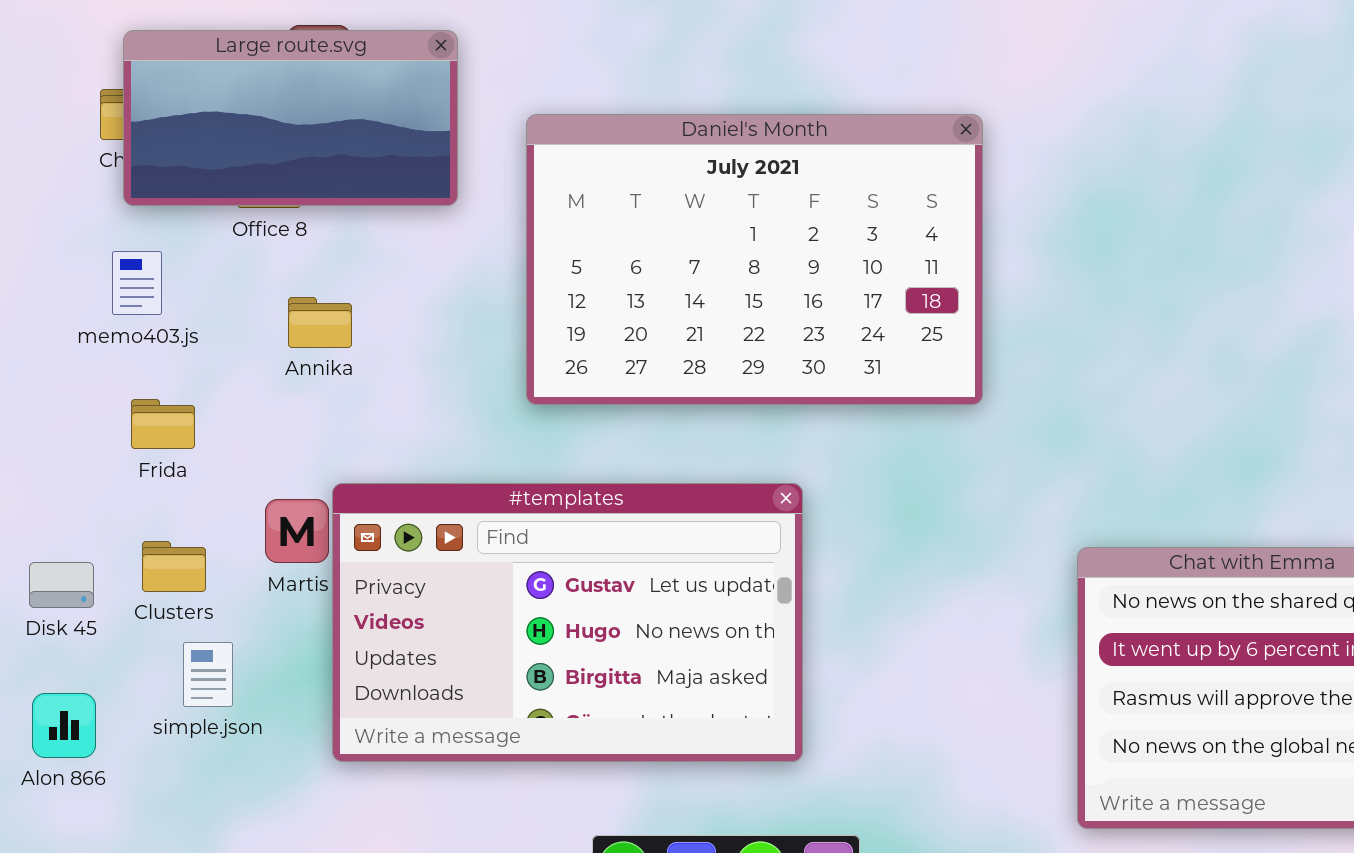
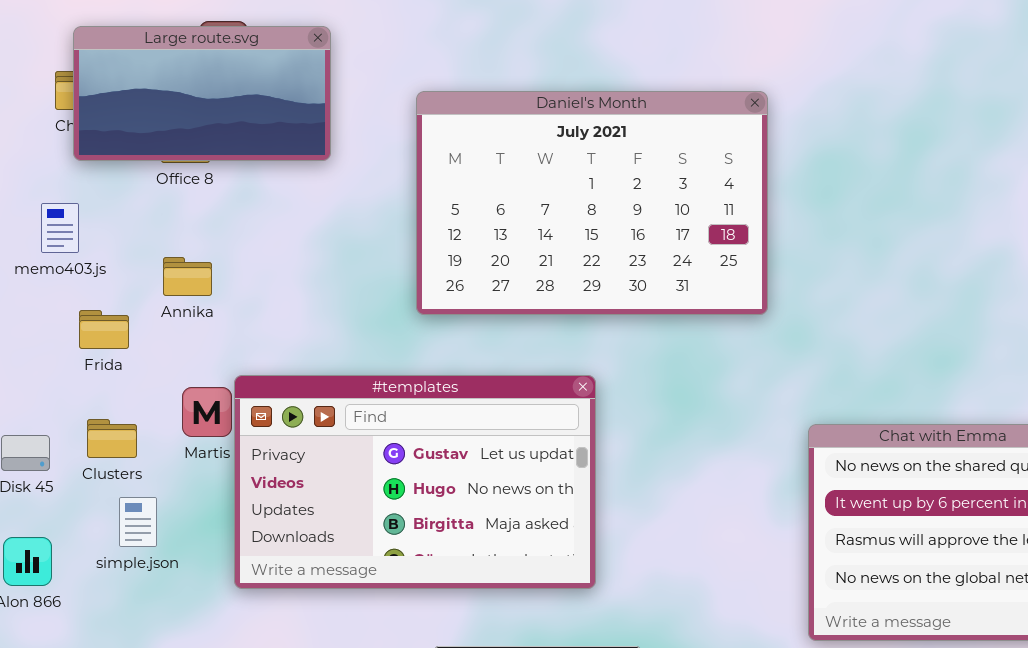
Daniel's Month: [526,114,983,405] -> [416,91,768,315], moved
memo403.js: [112,251,162,315] -> [41,203,79,253], moved
Annika: [288,297,352,348] -> [163,257,212,296], moved

